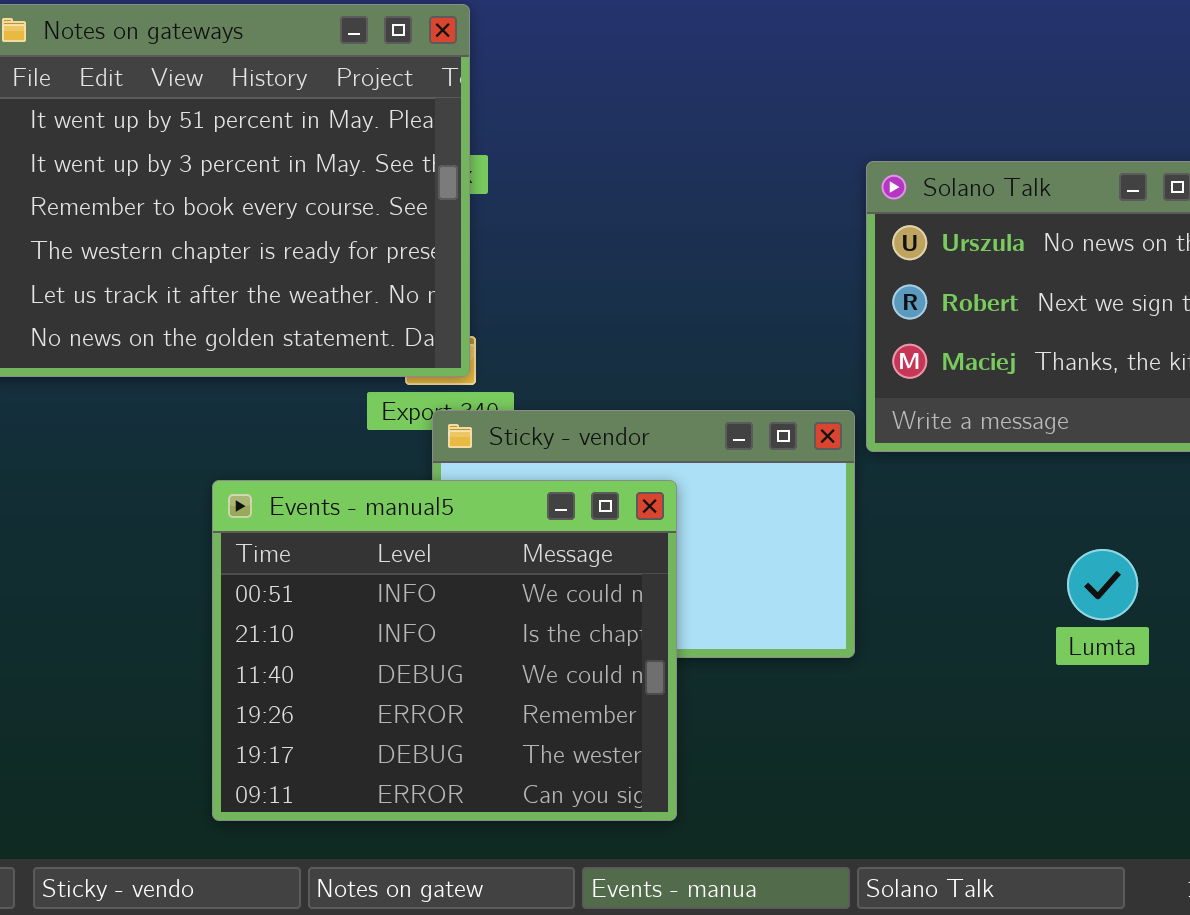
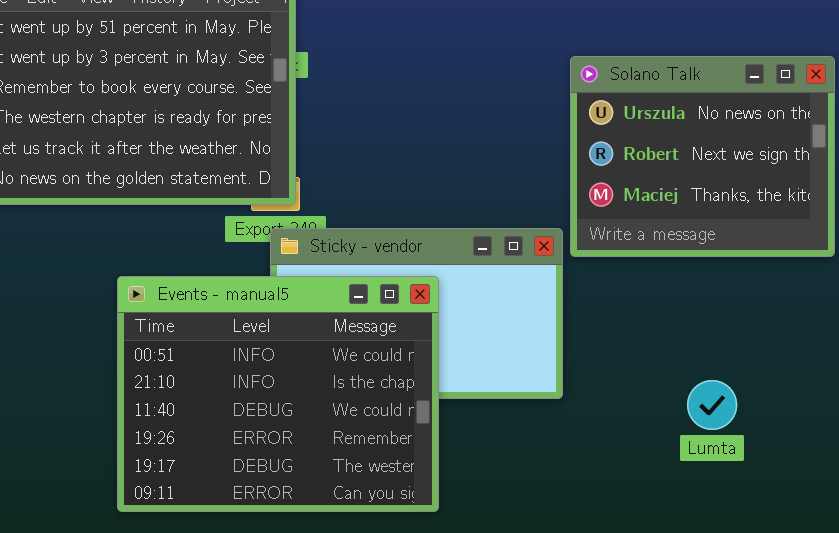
Lumta: [1067,549,1138,620] -> [687,380,737,430], moved

